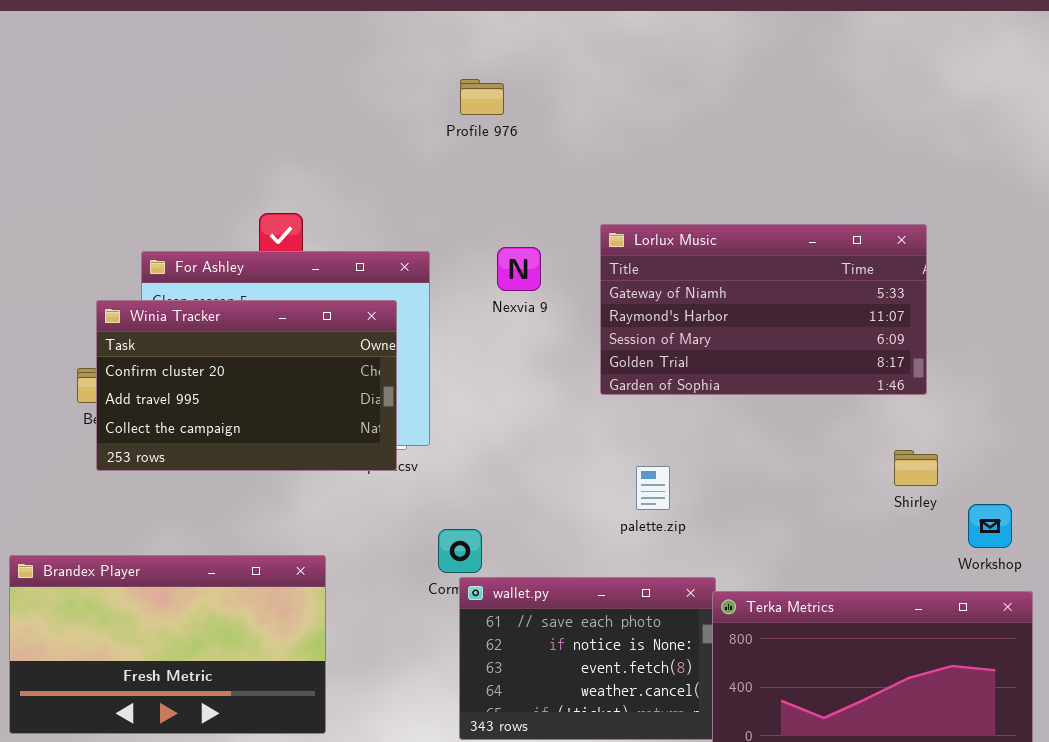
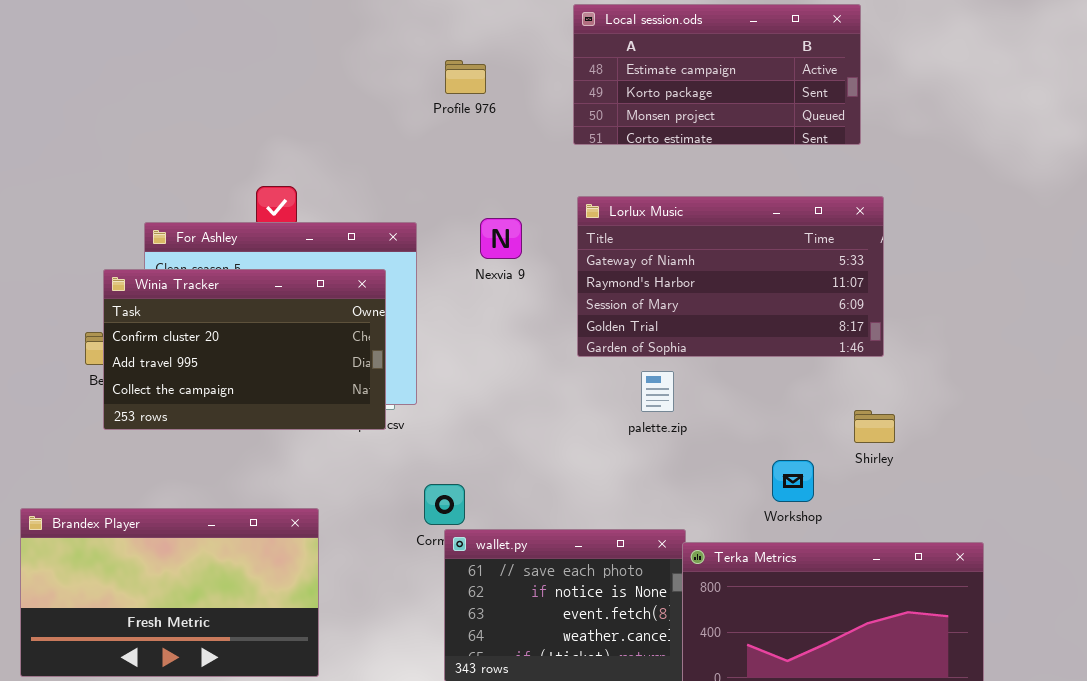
Local session.ods: none -> [573,4,861,145], opened
palette.zip: [636,466,670,510] -> [641,371,674,412], moved
Workshop: [968,504,1012,548] -> [772,460,814,502], moved

